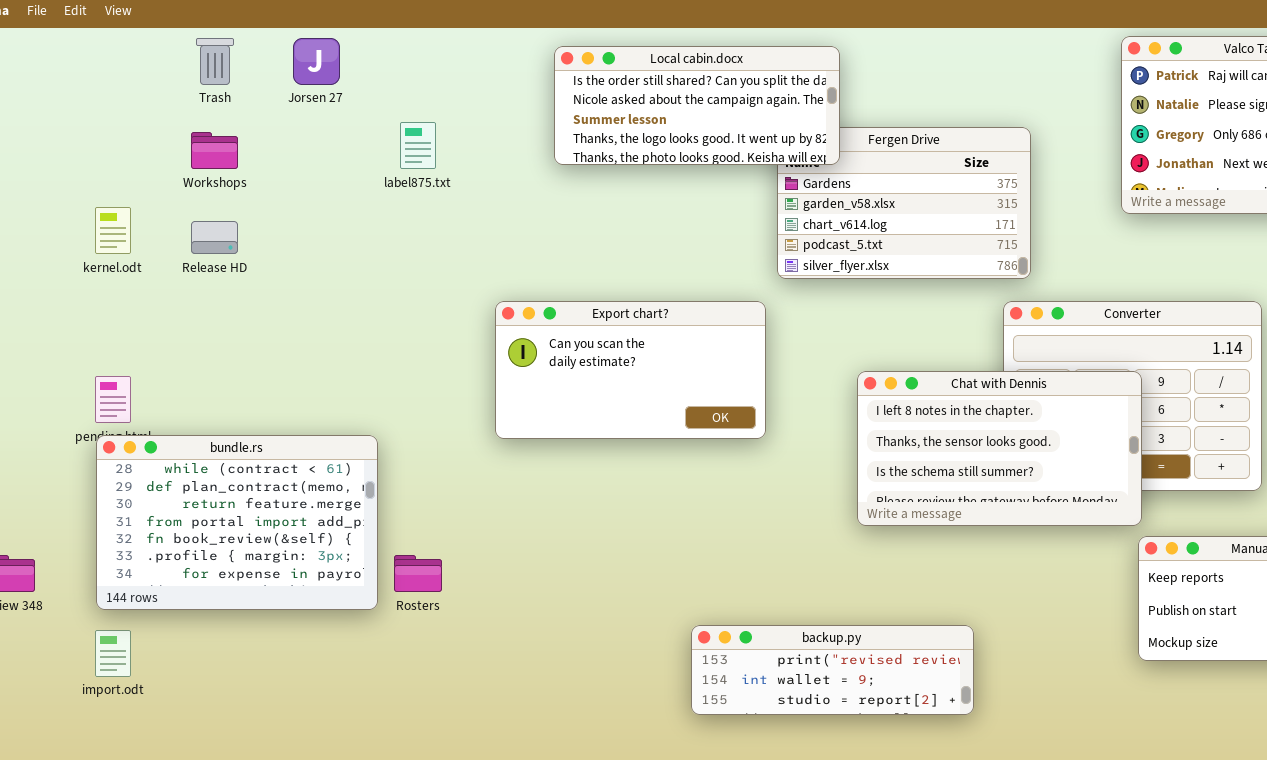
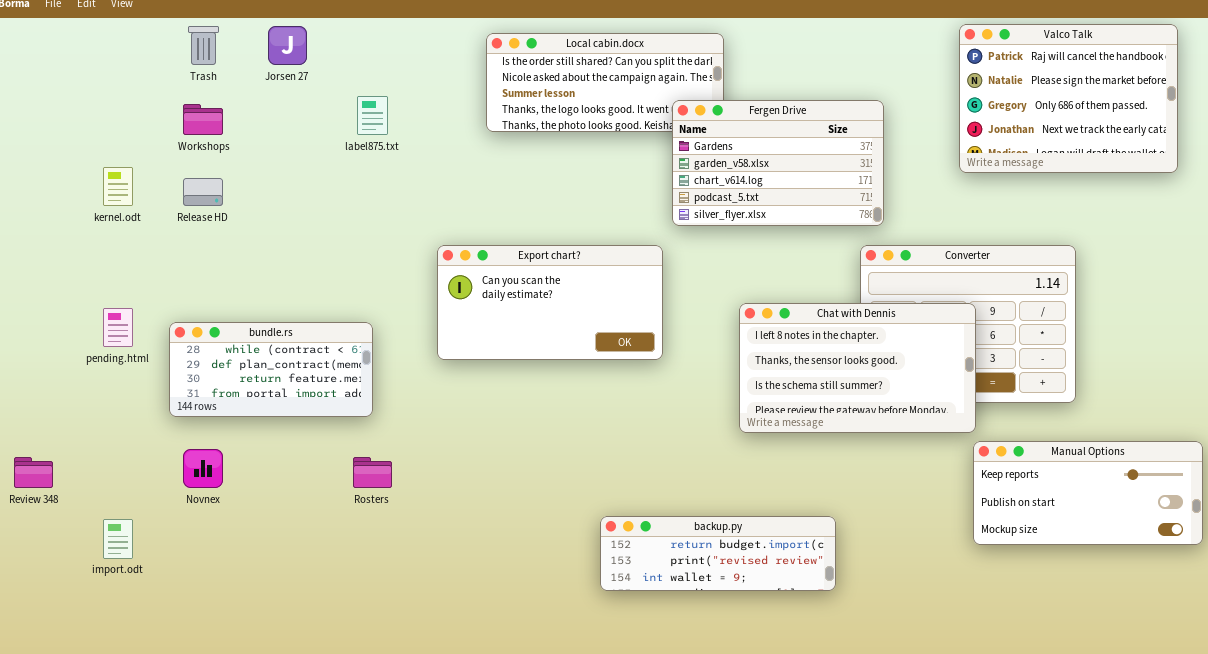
Fergen Drive: [777,127,1031,279] -> [672,100,884,226], raised
bundle.rs: [96,435,378,610] -> [169,322,373,417], moved, resized
backup.py: [691,625,974,715] -> [600,516,836,591], scrolled up 1 row

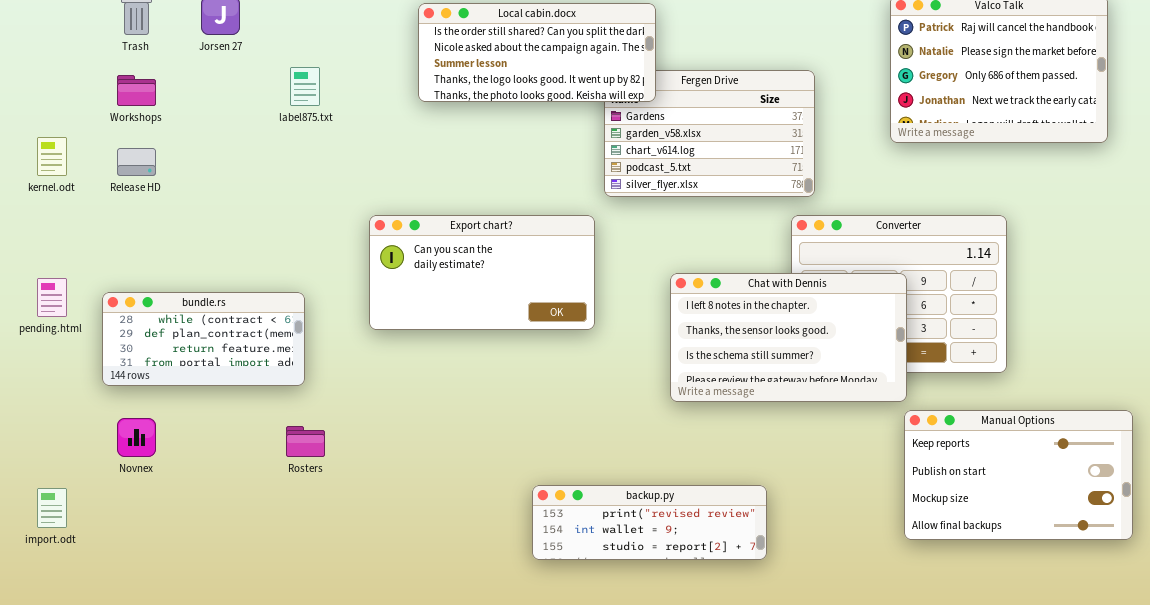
Local cabin.docx: [486,33,724,132] -> [418,3,656,102], raised
Manual Options: [973,441,1203,545] -> [904,410,1133,540], resized
backup.py: [600,516,836,591] -> [532,485,767,560], scrolled down 1 row

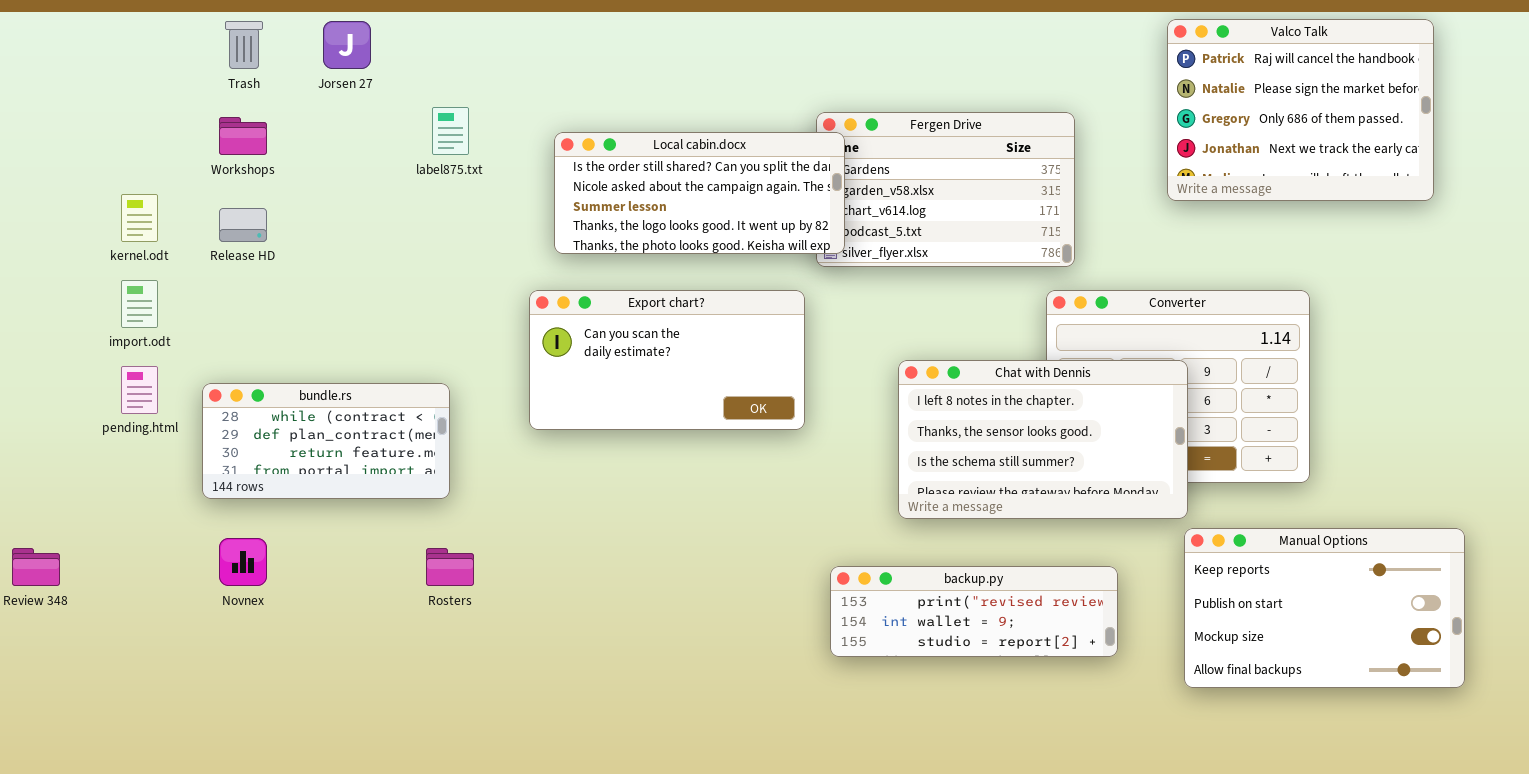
Local cabin.docx: [418,3,656,102] -> [554,132,845,254], moved
backup.py: [532,485,767,560] -> [830,566,1118,657], moved
import.odt: [37,488,67,528] -> [121,280,158,328], moved

